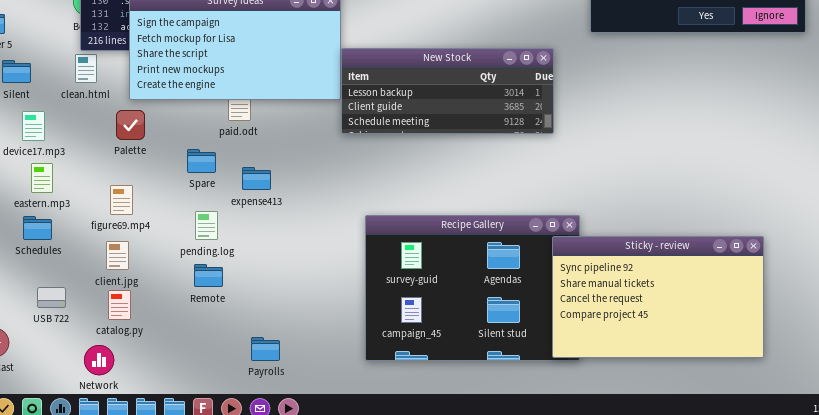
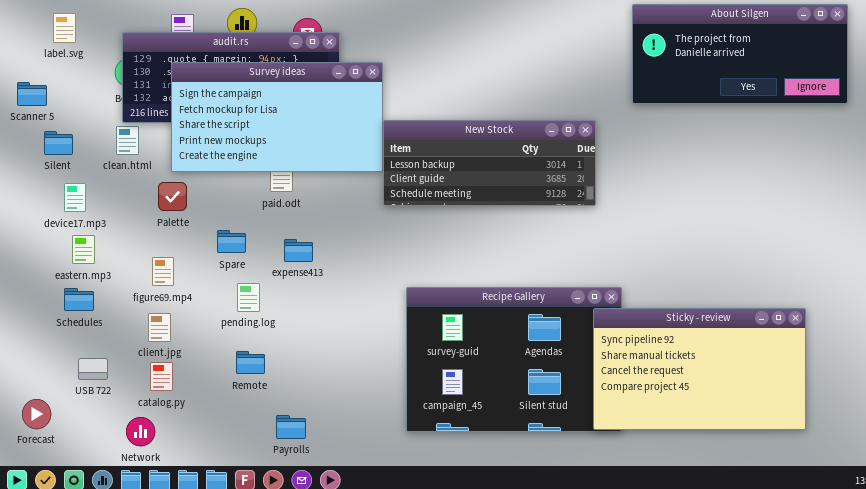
Spare: [187,149,216,173] -> [217,230,246,253], moved
Remote: [194,264,223,287] -> [236,351,265,374], moved
Payrolls: [251,337,280,361] -> [276,415,306,439], moved

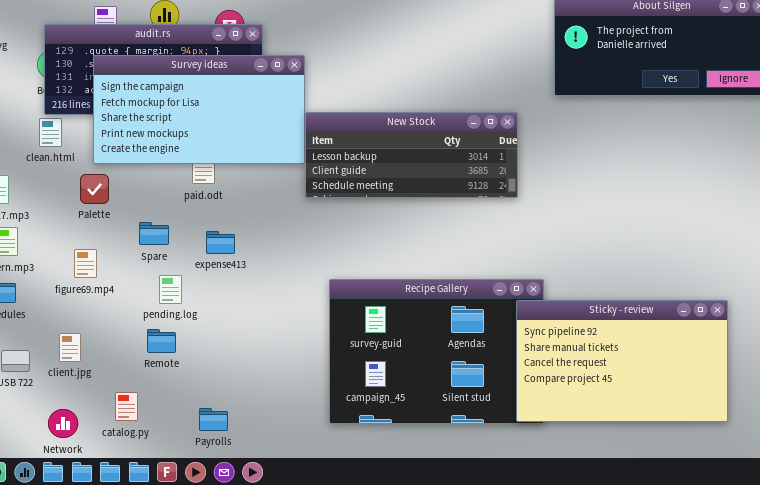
client.jpg: [148,313,171,342] -> [59,333,81,362], moved
Remote: [236,351,265,374] -> [147,329,176,353], moved
catalog.py: [150,362,173,391] -> [115,392,138,421], moved

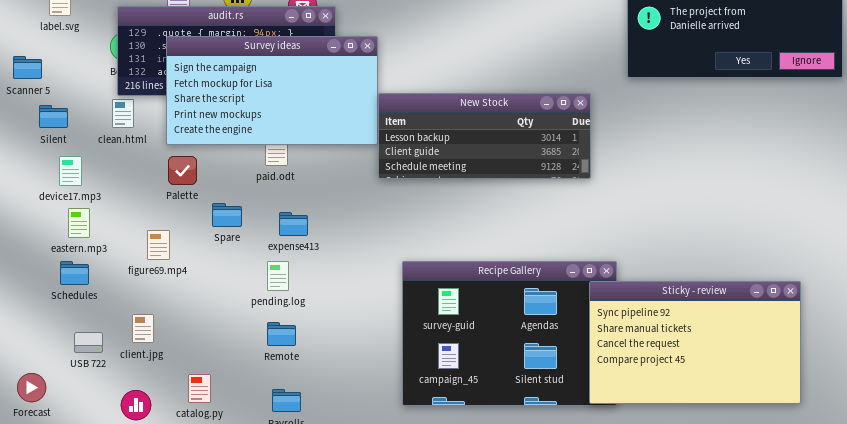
Palette: [80,174,109,204] -> [168,156,197,185], moved
pending.log: [159,275,182,304] -> [267,261,289,291], moved
Remote: [147,329,176,353] -> [267,322,296,346], moved

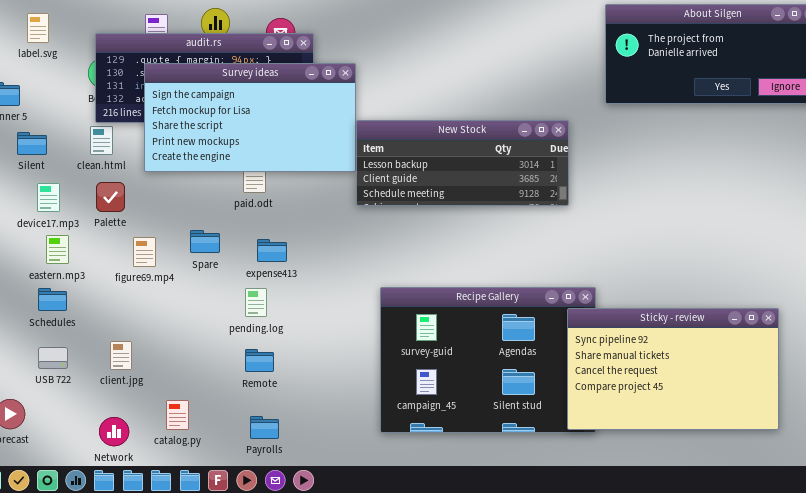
Palette: [168,156,197,185] -> [96,182,125,212], moved
figure69.mp4: [147,230,170,260] -> [133,237,156,267], moved
USB 722: [74,332,103,353] -> [38,347,68,369], moved

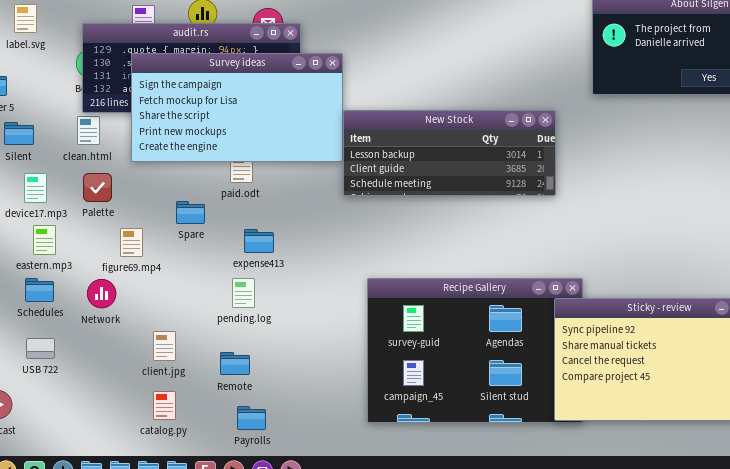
Spare: [190,230,220,253] -> [176,201,205,224], moved
client.jpg: [110,341,132,370] -> [153,331,176,361], moved
Remote: [245,349,274,372] -> [220,352,250,375], moved
Network: [99,417,129,446] -> [87,279,116,308], moved

